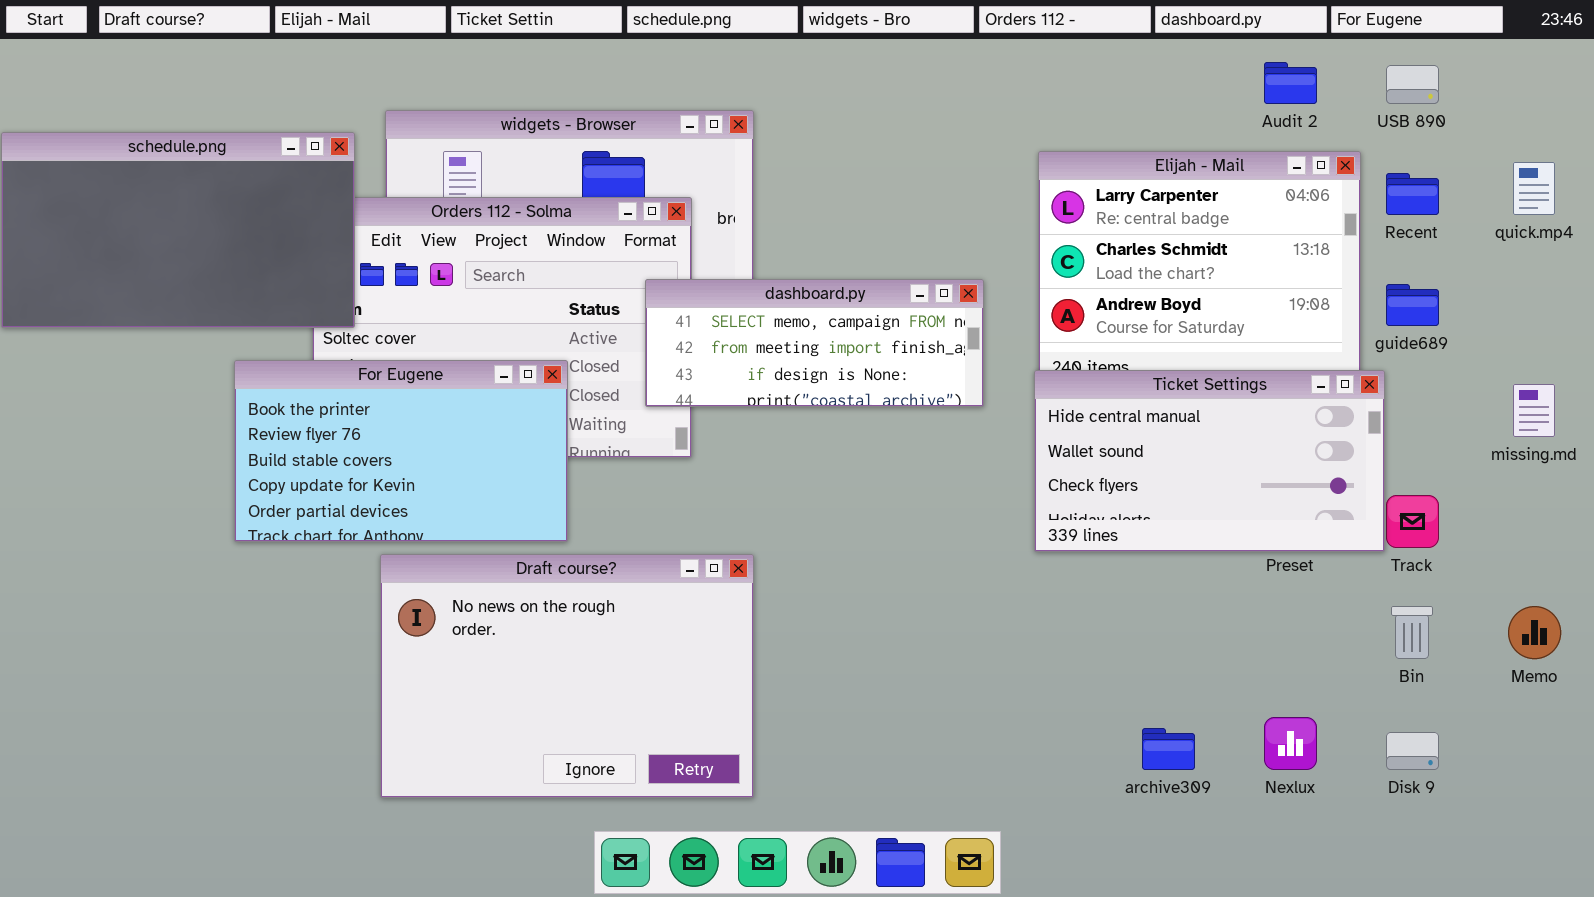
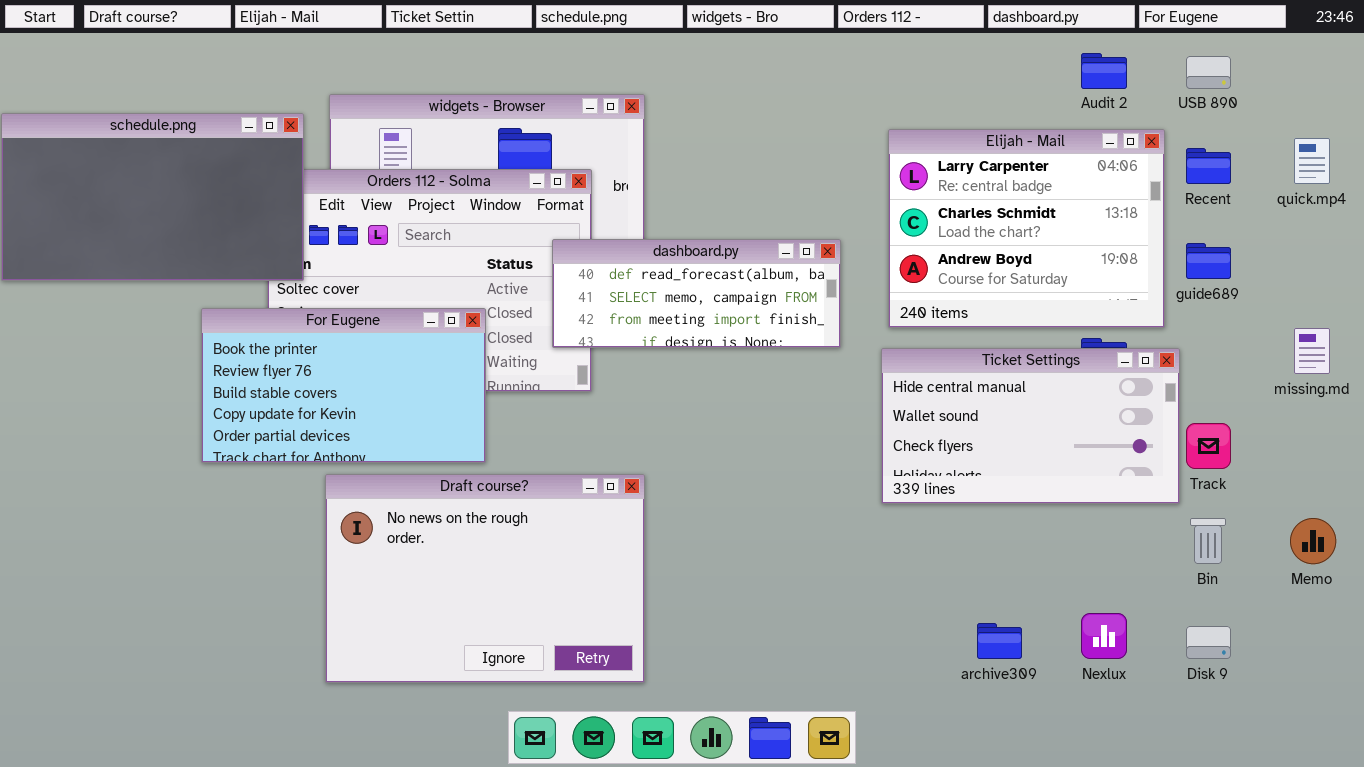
dashboard.py: [645,279,984,407] -> [552,239,841,348], scrolled up 1 row
Ticket Settings: [1034,370,1385,552] -> [881,348,1180,504], moved

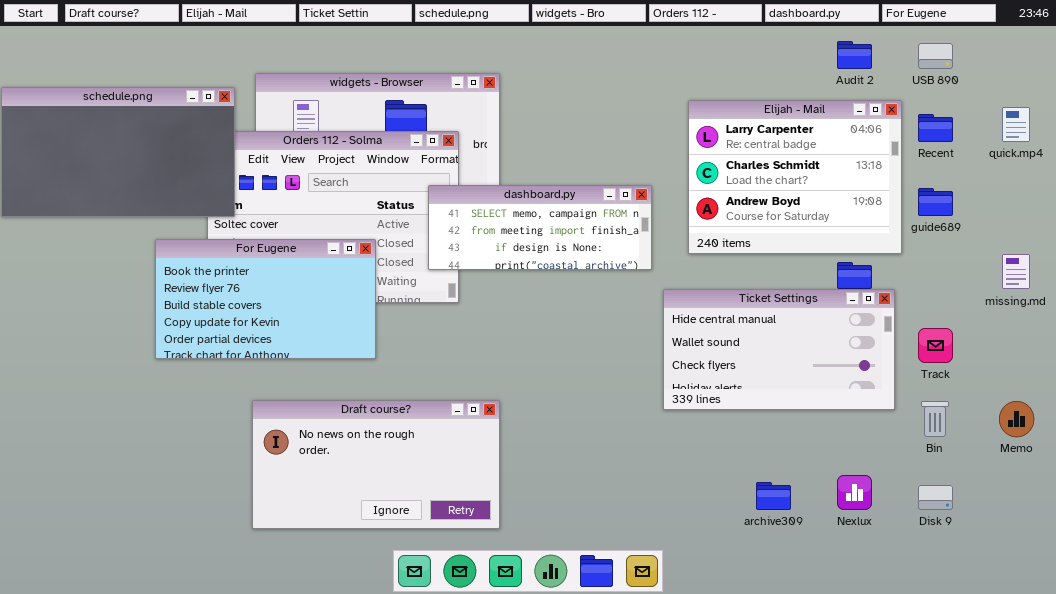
dashboard.py: [552,239,841,348] -> [428,185,652,270], scrolled down 1 row
Ticket Settings: [881,348,1180,504] -> [663,289,895,410], moved
Draft course?: [325,474,645,683] -> [252,400,500,529], resized

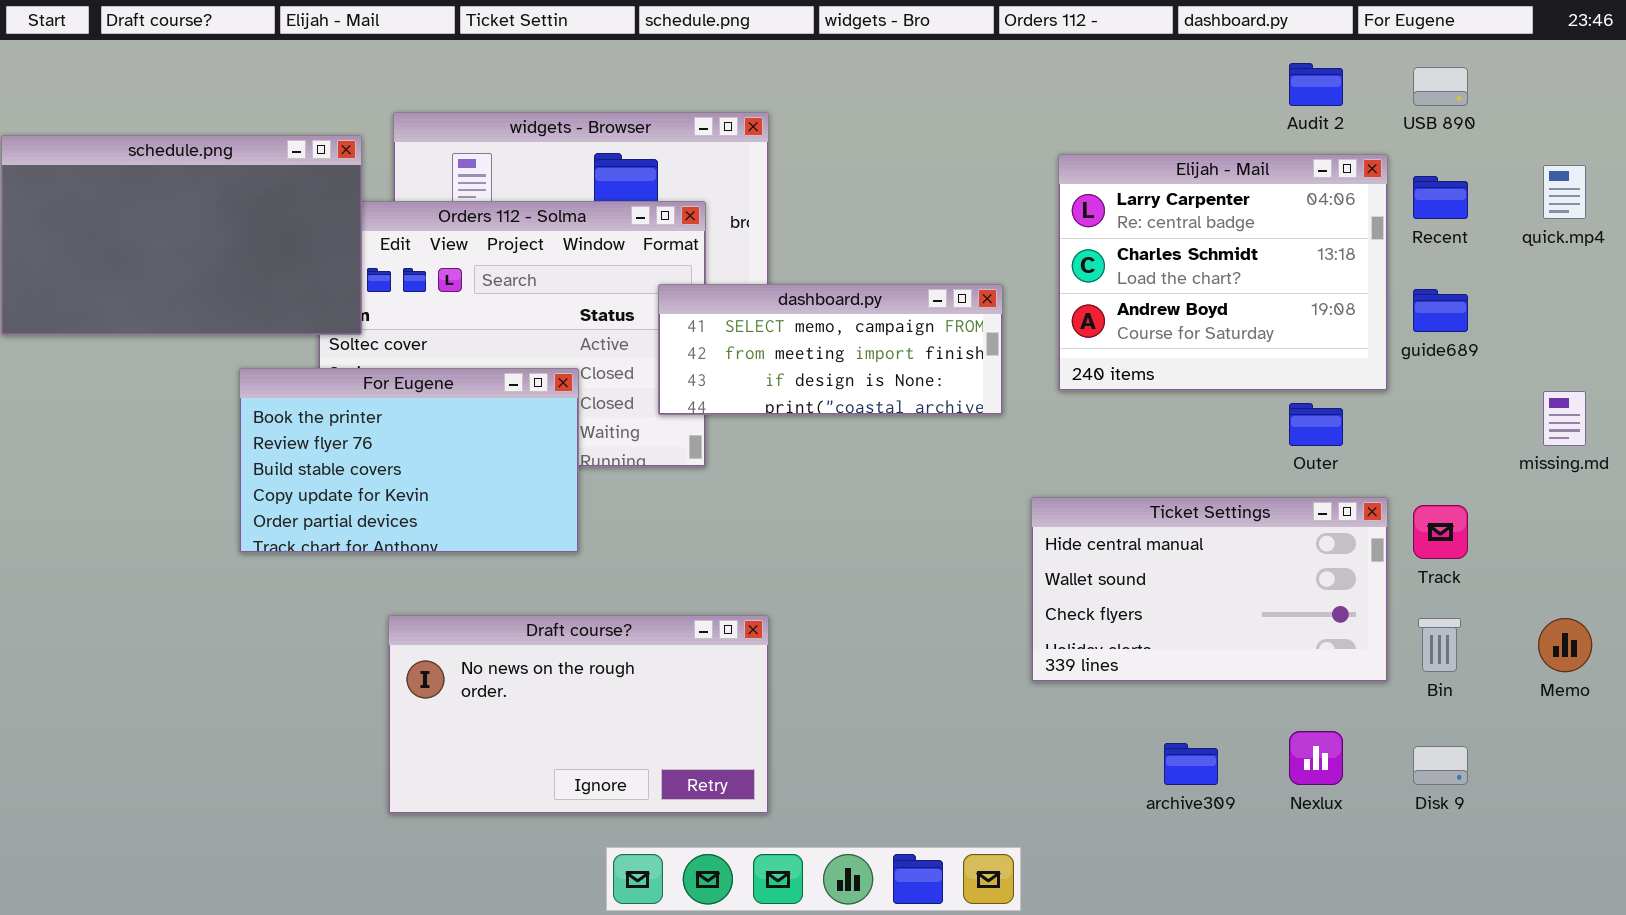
Ticket Settings: [663,289,895,410] -> [1031,497,1388,682], moved

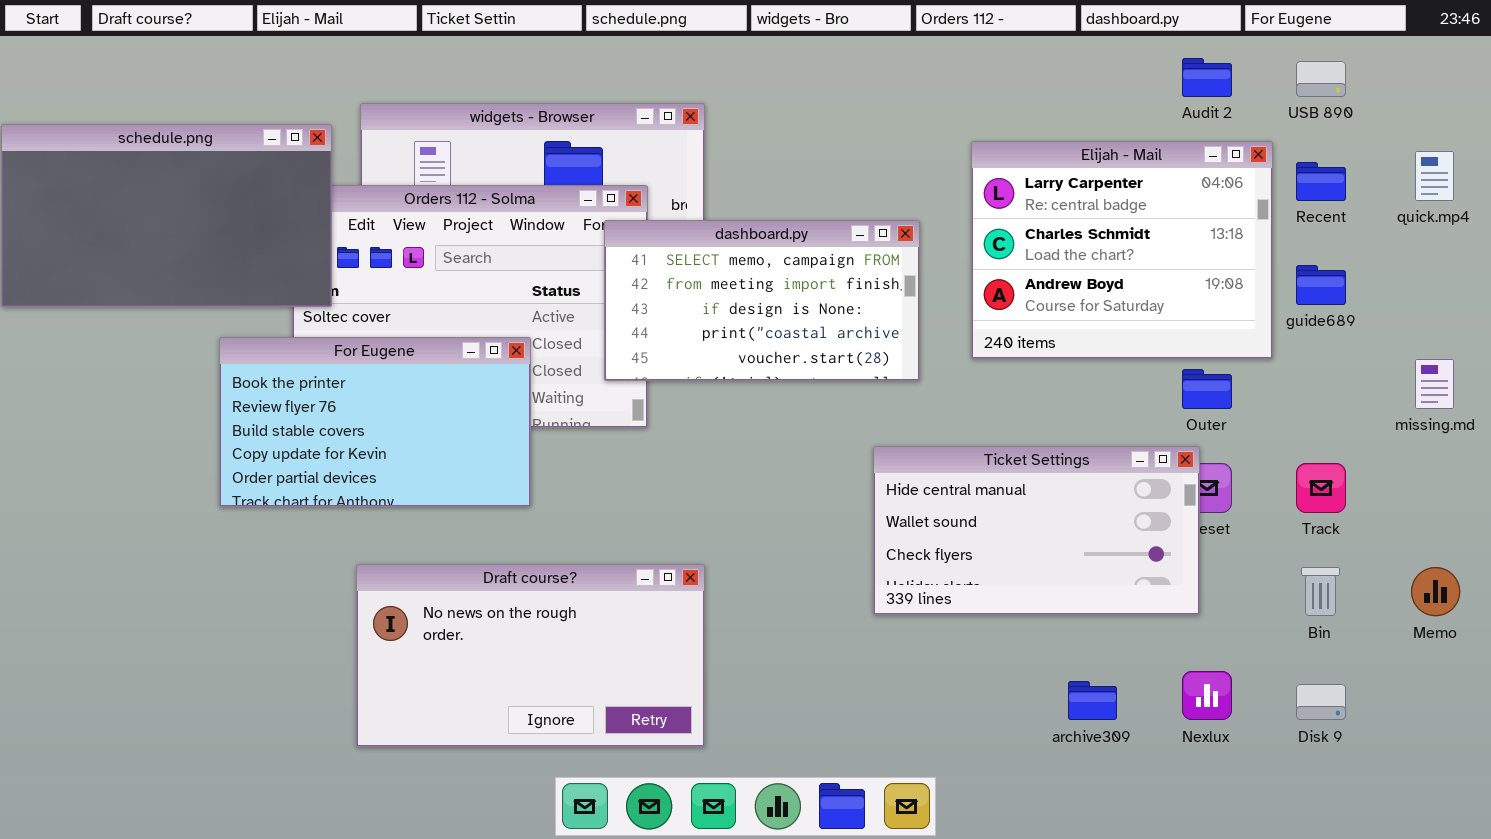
dashboard.py: [658,284,1003,415] -> [604,220,920,381], resized
Ticket Settings: [1031,497,1388,682] -> [873,446,1200,615], moved

